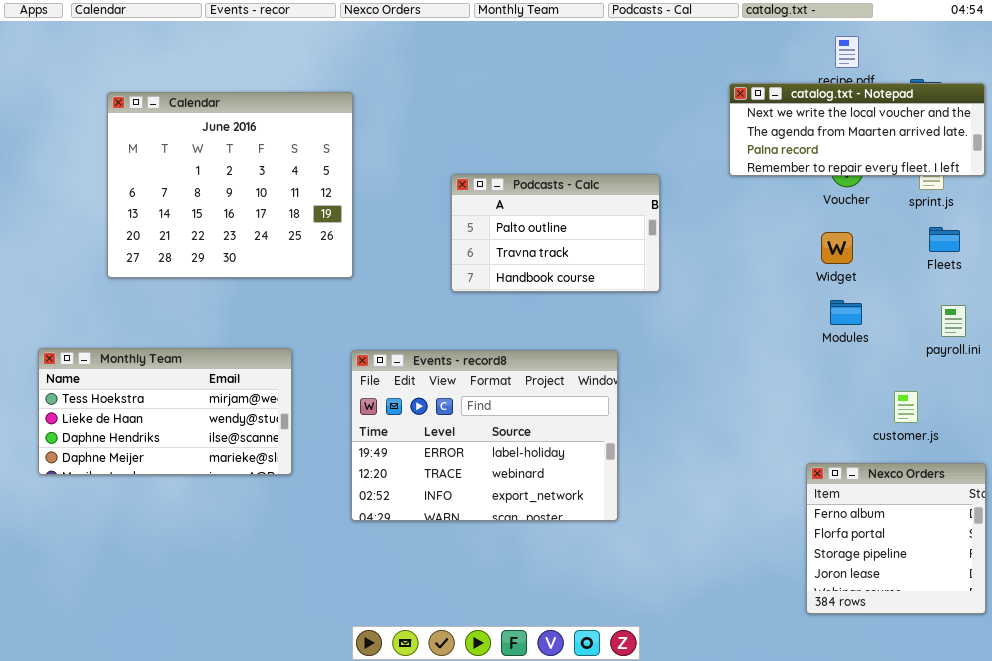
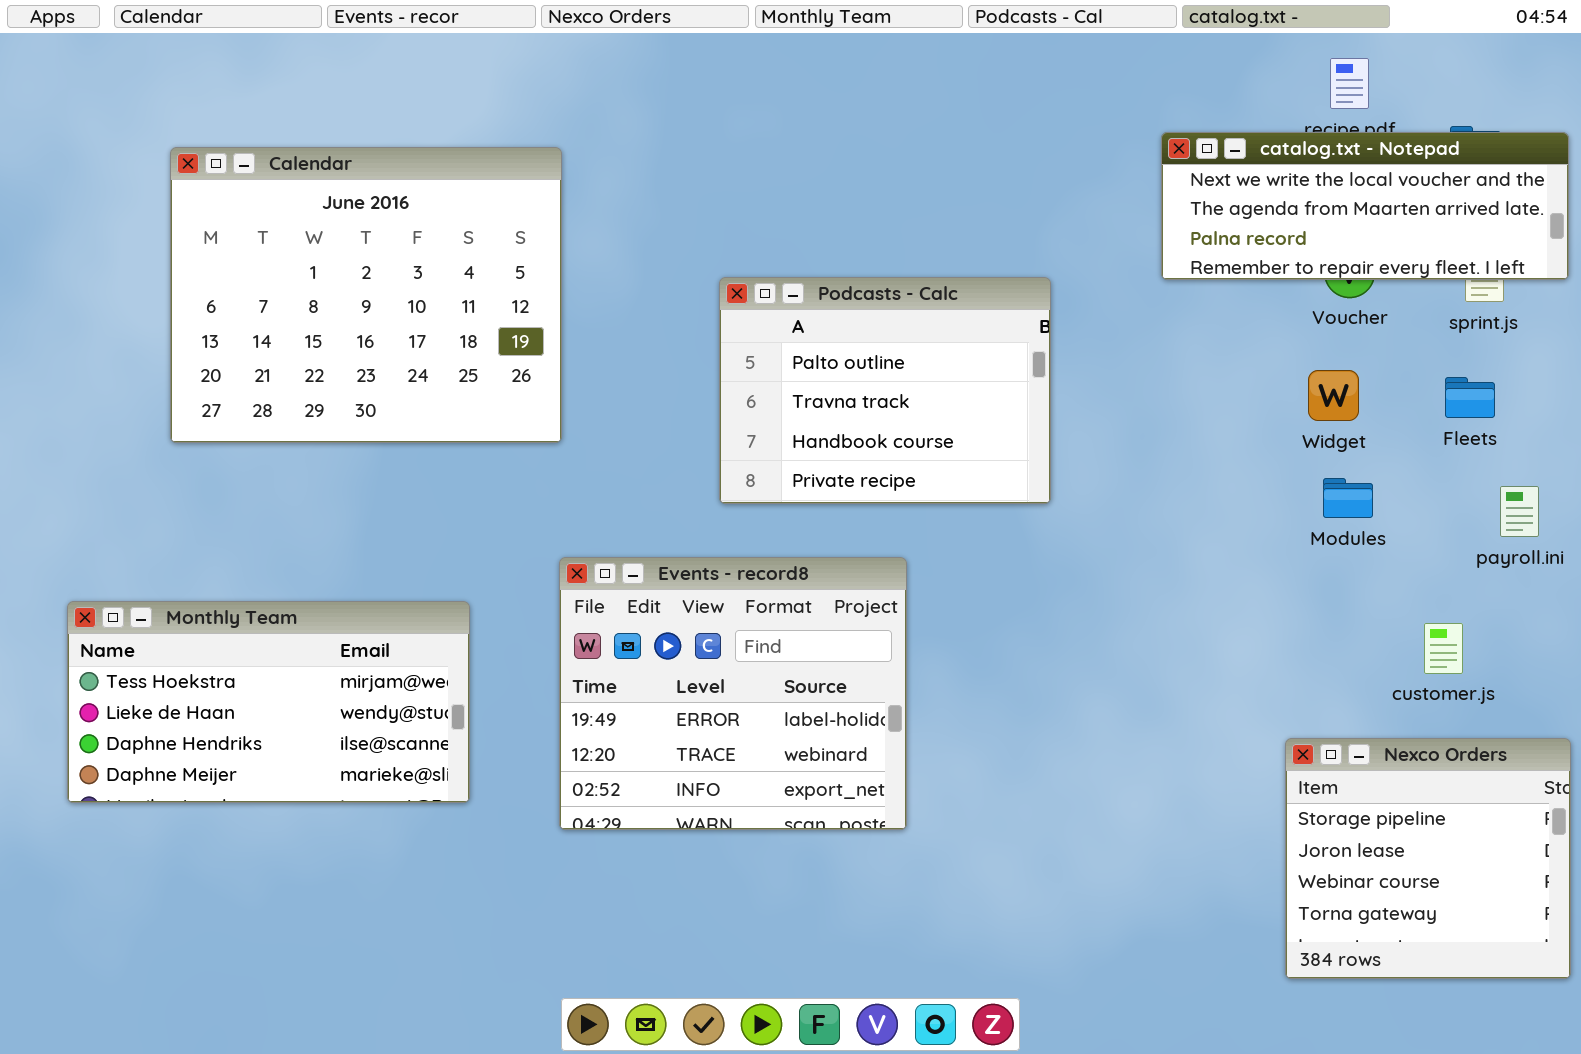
Podcasts - Calc: [451,174,660,292] -> [719,277,1051,504], resized
Fleets: [929,227,960,252] -> [1445,377,1495,418], moved
Monthly Team: [38,348,292,475] -> [67,601,470,803], moved
Events - record8: [351,350,618,521] -> [559,557,907,830], resized
Nexco Orders: [806,463,986,614] -> [1285,738,1571,979], scrolled down 2 rows

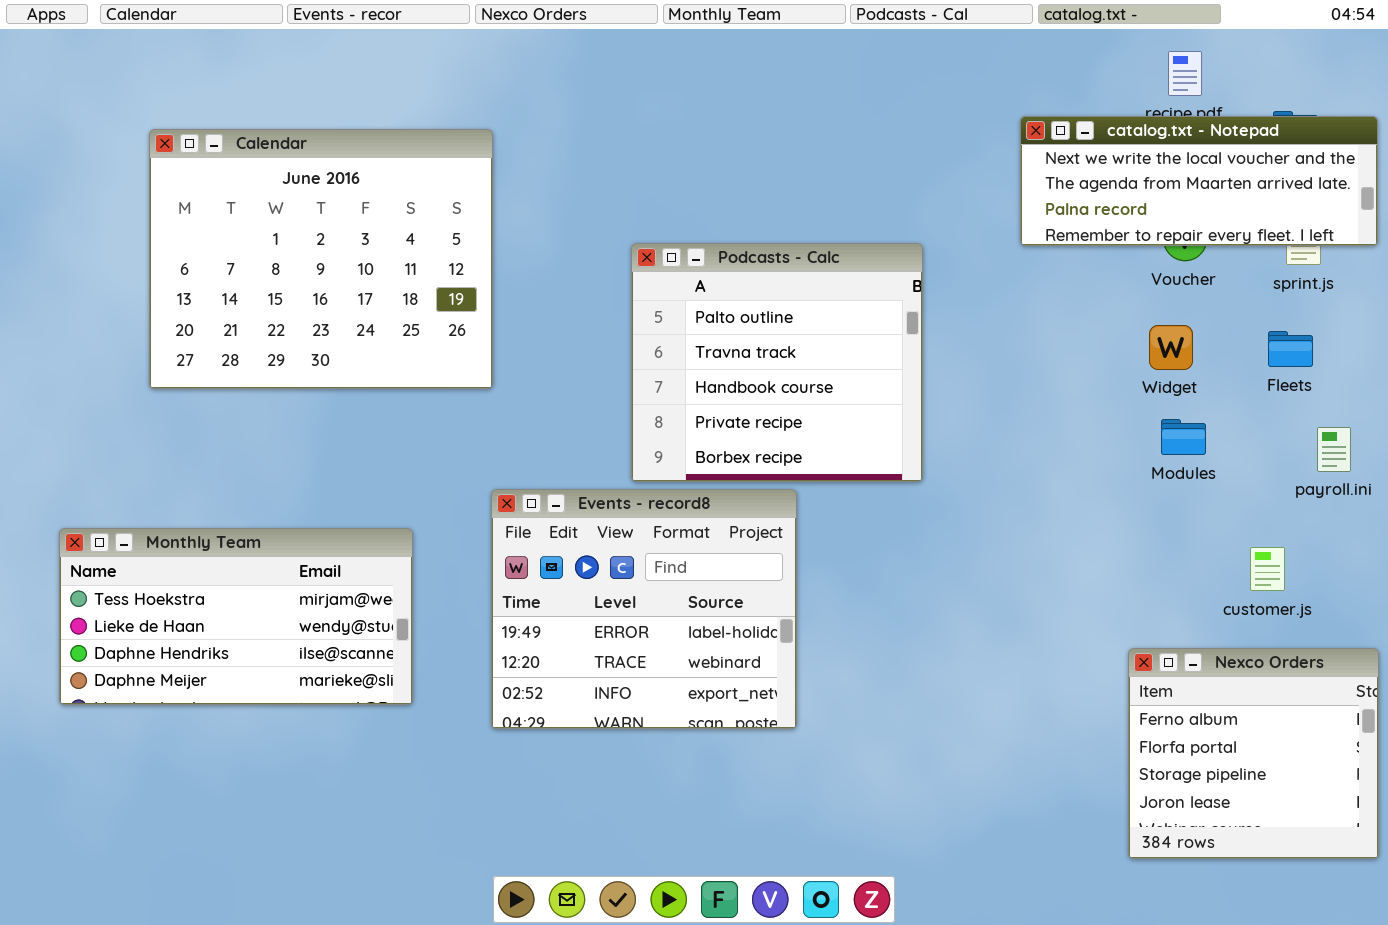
Podcasts - Calc: [719,277,1051,504] -> [631,243,923,482], resized
Nexco Orders: [1285,738,1571,979] -> [1128,648,1379,859], scrolled up 2 rows

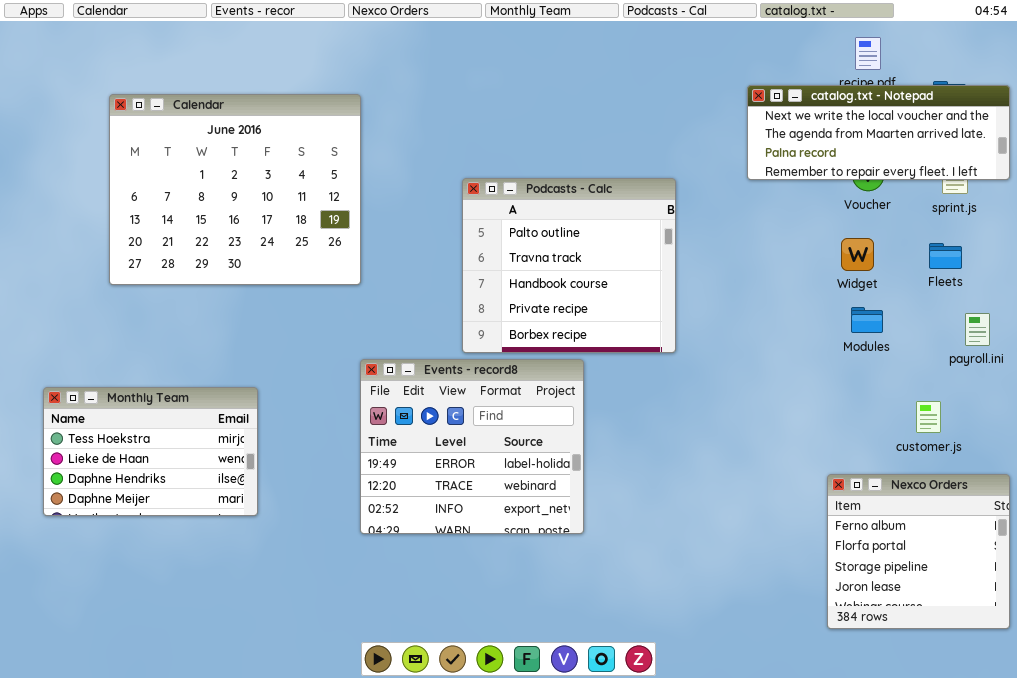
Monthly Team: [59,528,413,705] -> [43,387,258,516], resized

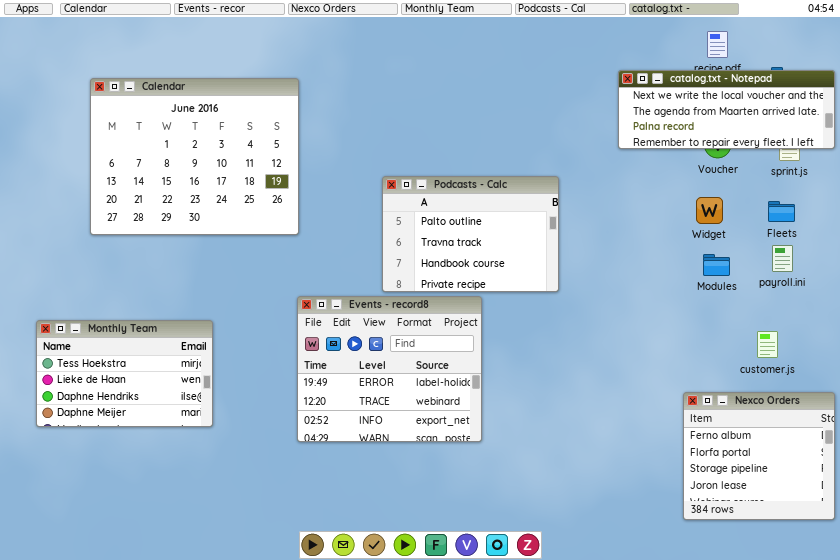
Podcasts - Calc: [462,178,676,353] -> [382,176,559,292], resized
payroll.ini: [965,313,990,346] -> [772,245,793,272], moved

